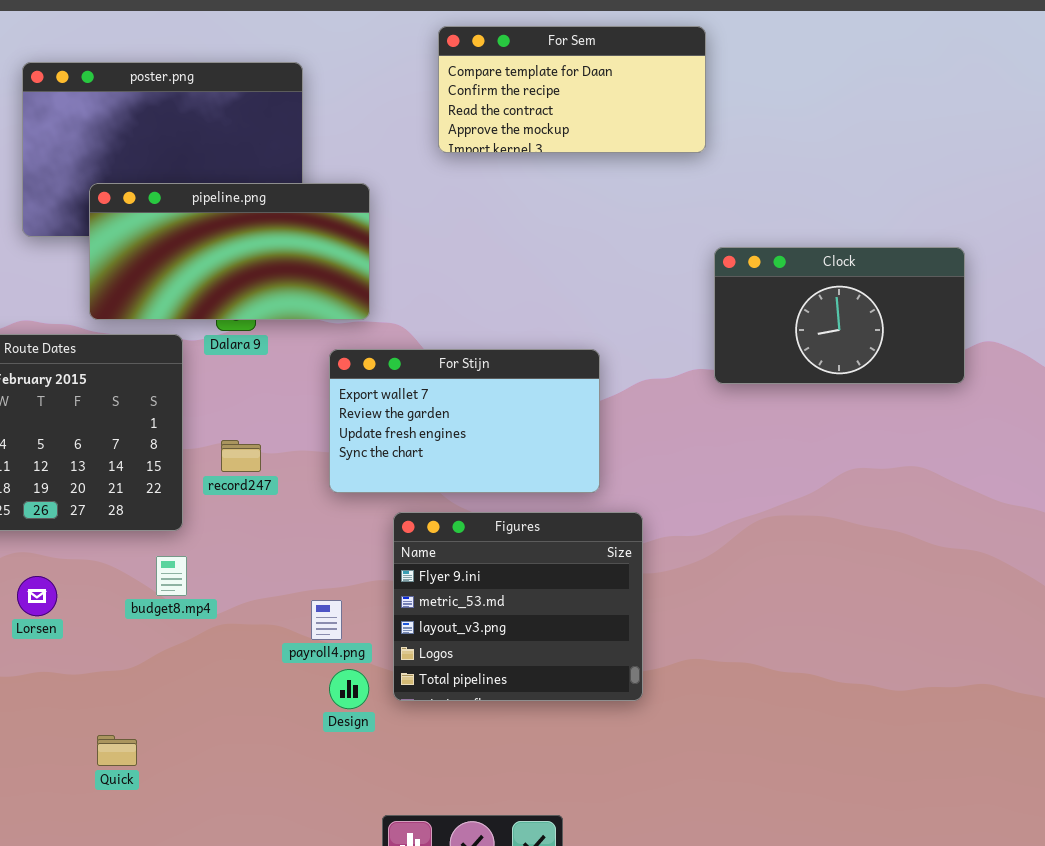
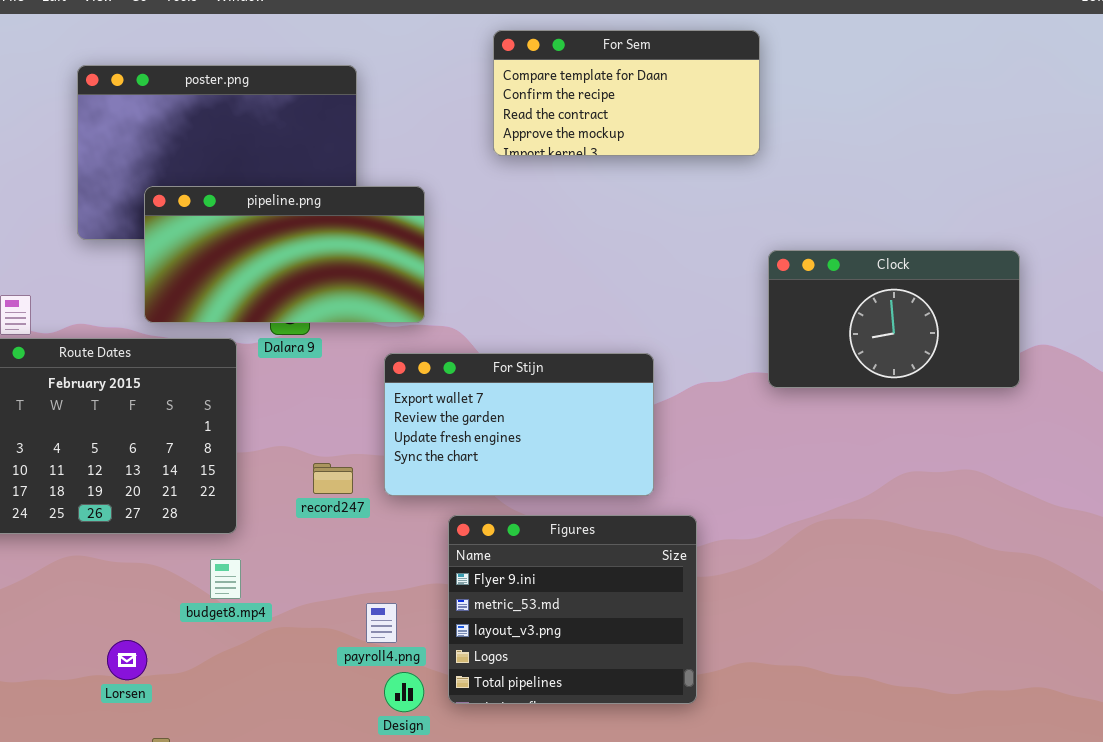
record247: [221,440,261,472] -> [313,463,353,494], moved
Lorsen: [17,576,57,616] -> [107,640,147,680], moved

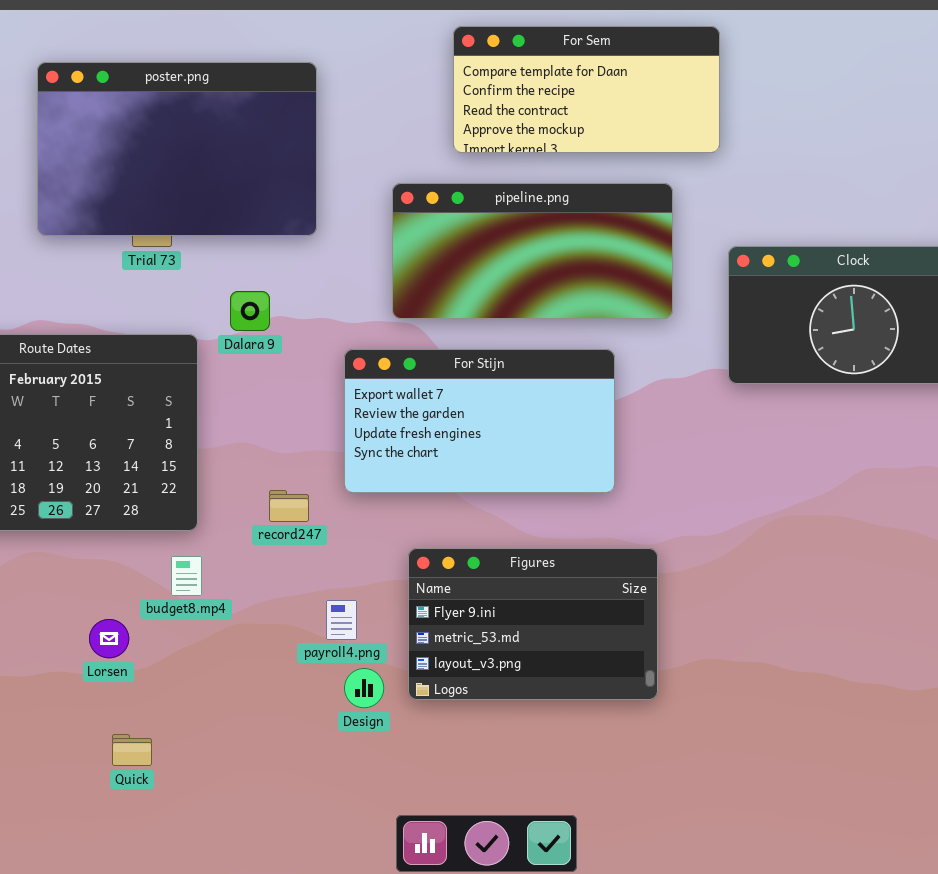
pipeline.png: [144,186,425,323] -> [392,183,673,319], moved
record247: [313,463,353,494] -> [269,490,309,522], moved
Figures: [448,515,697,704] -> [408,548,658,700], resized
Lorsen: [107,640,147,680] -> [89,619,129,658], moved

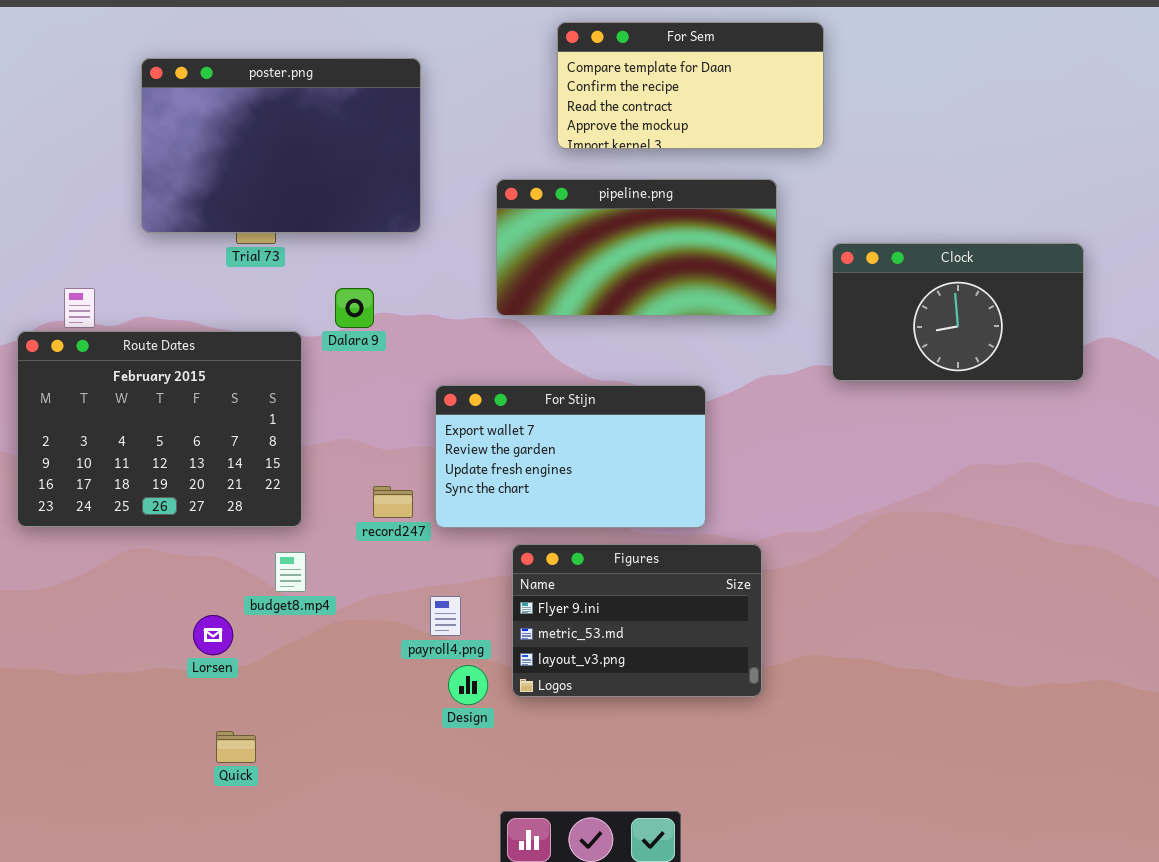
For Stijn: [344,349,615,493] -> [435,385,706,528], moved

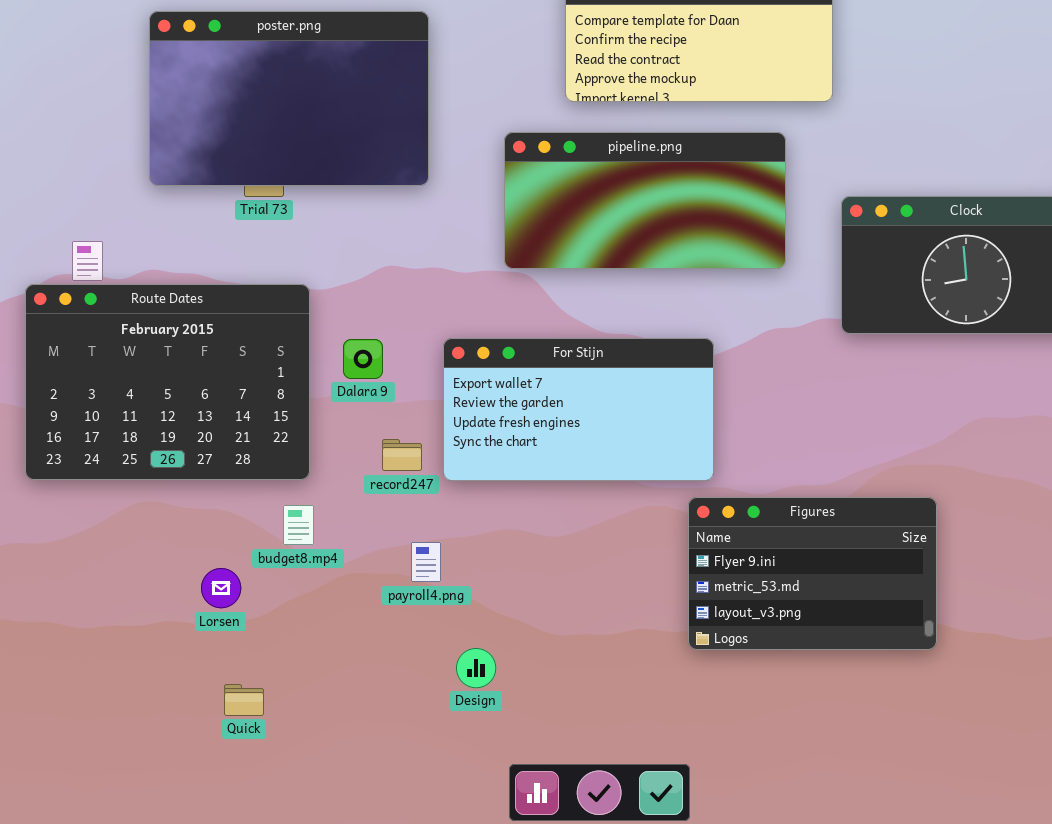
Dalara 9: [335,288,374,328] -> [343,339,383,379], moved
Figures: [512,544,762,697] -> [688,497,937,650], moved
payroll4.png: [430,596,461,636] -> [411,542,441,582], moved
Design: [448,665,488,705] -> [456,648,496,688], moved

